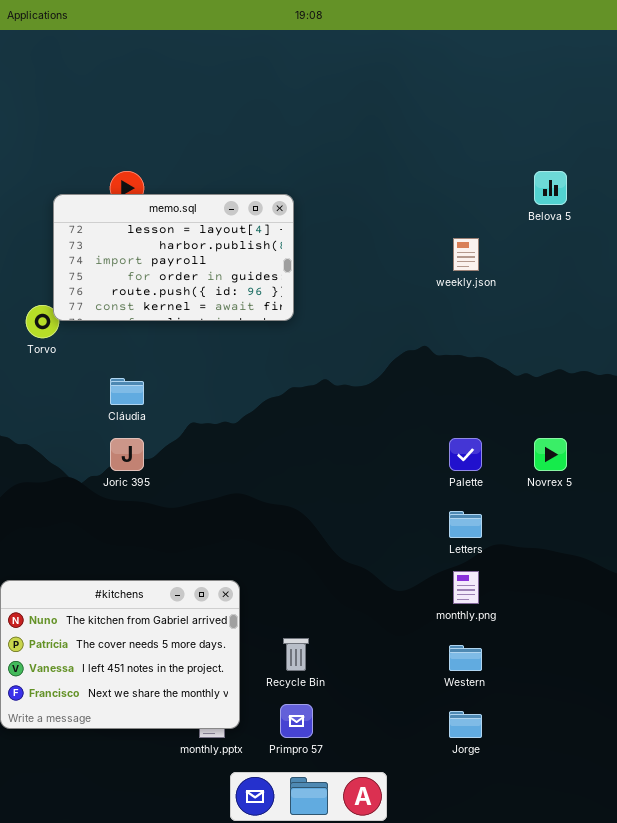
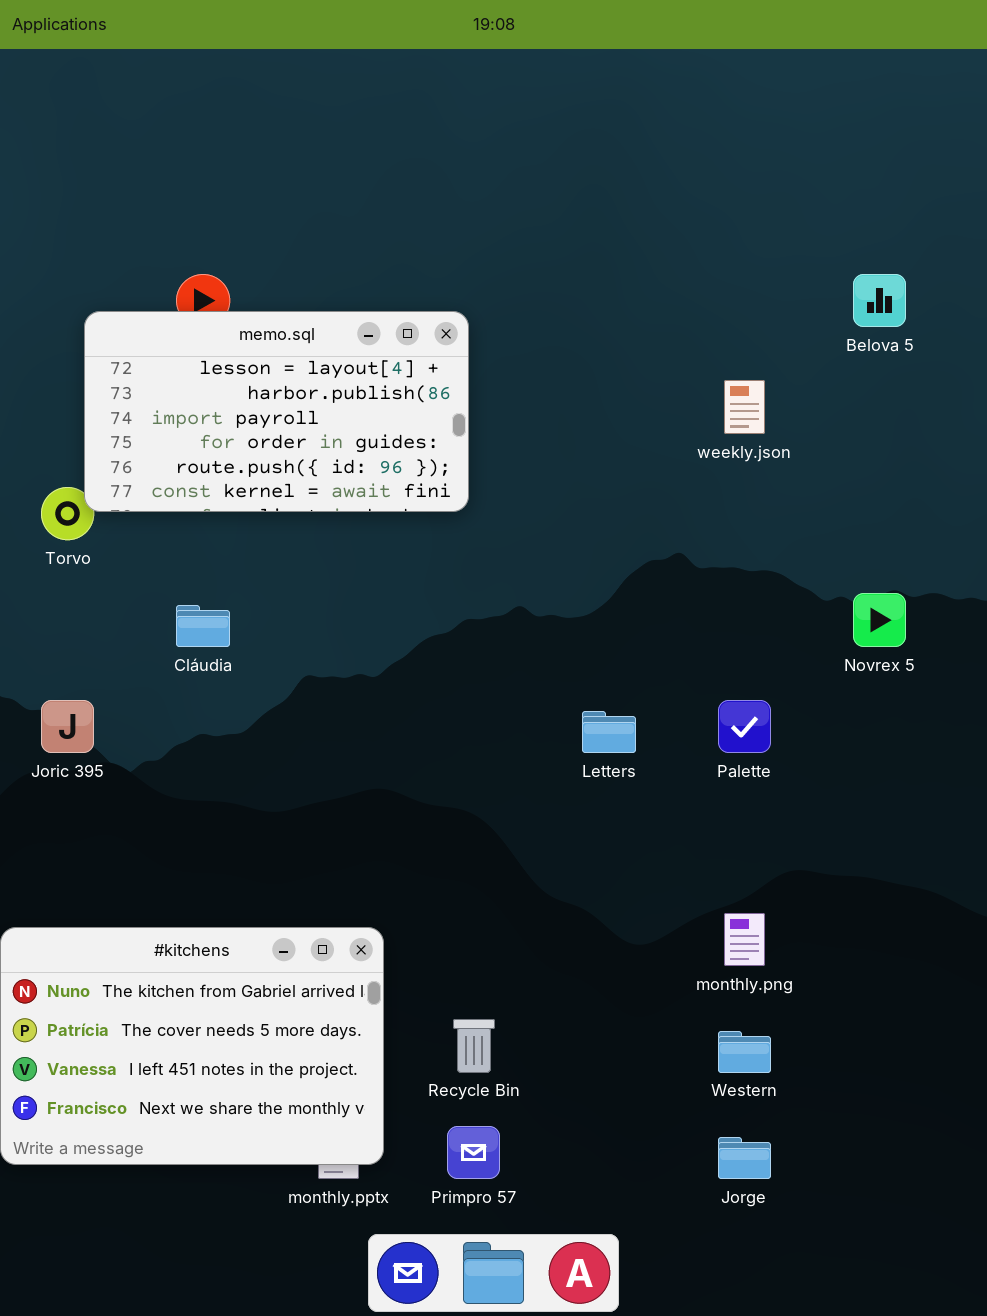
Joric 395: [110,438,144,471] -> [41,700,94,753], moved
Novrex 5: [534,438,567,471] -> [853,593,906,647], moved
Letters: [449,511,482,538] -> [582,711,636,753], moved

